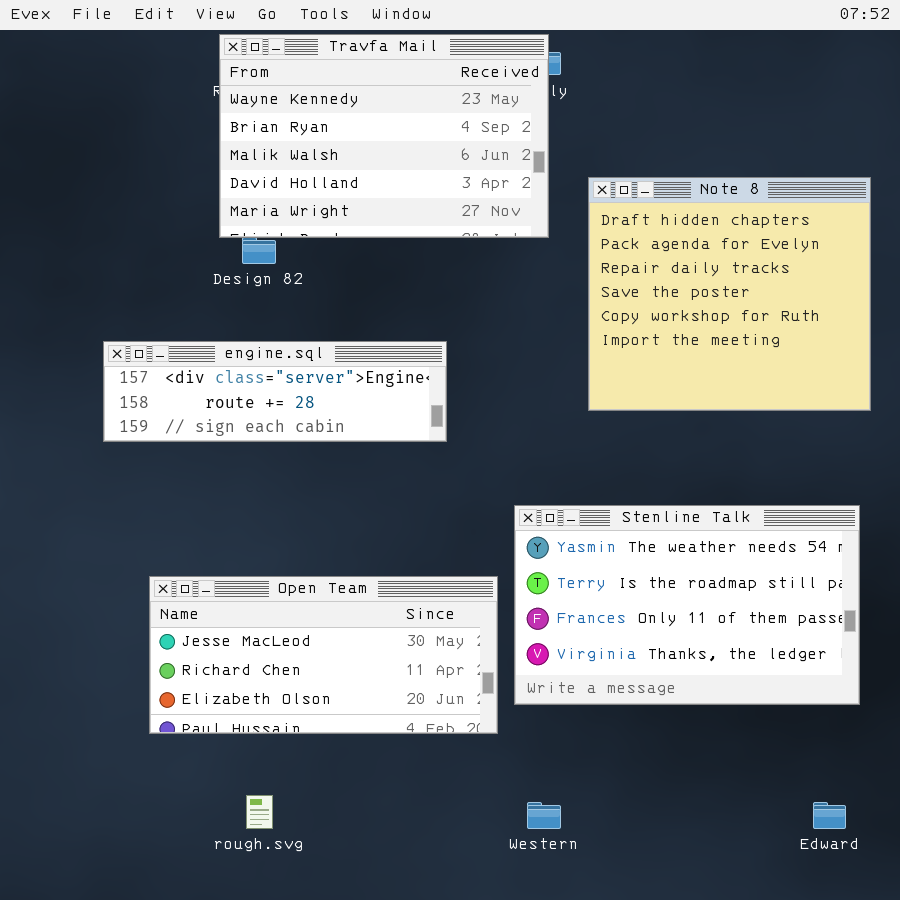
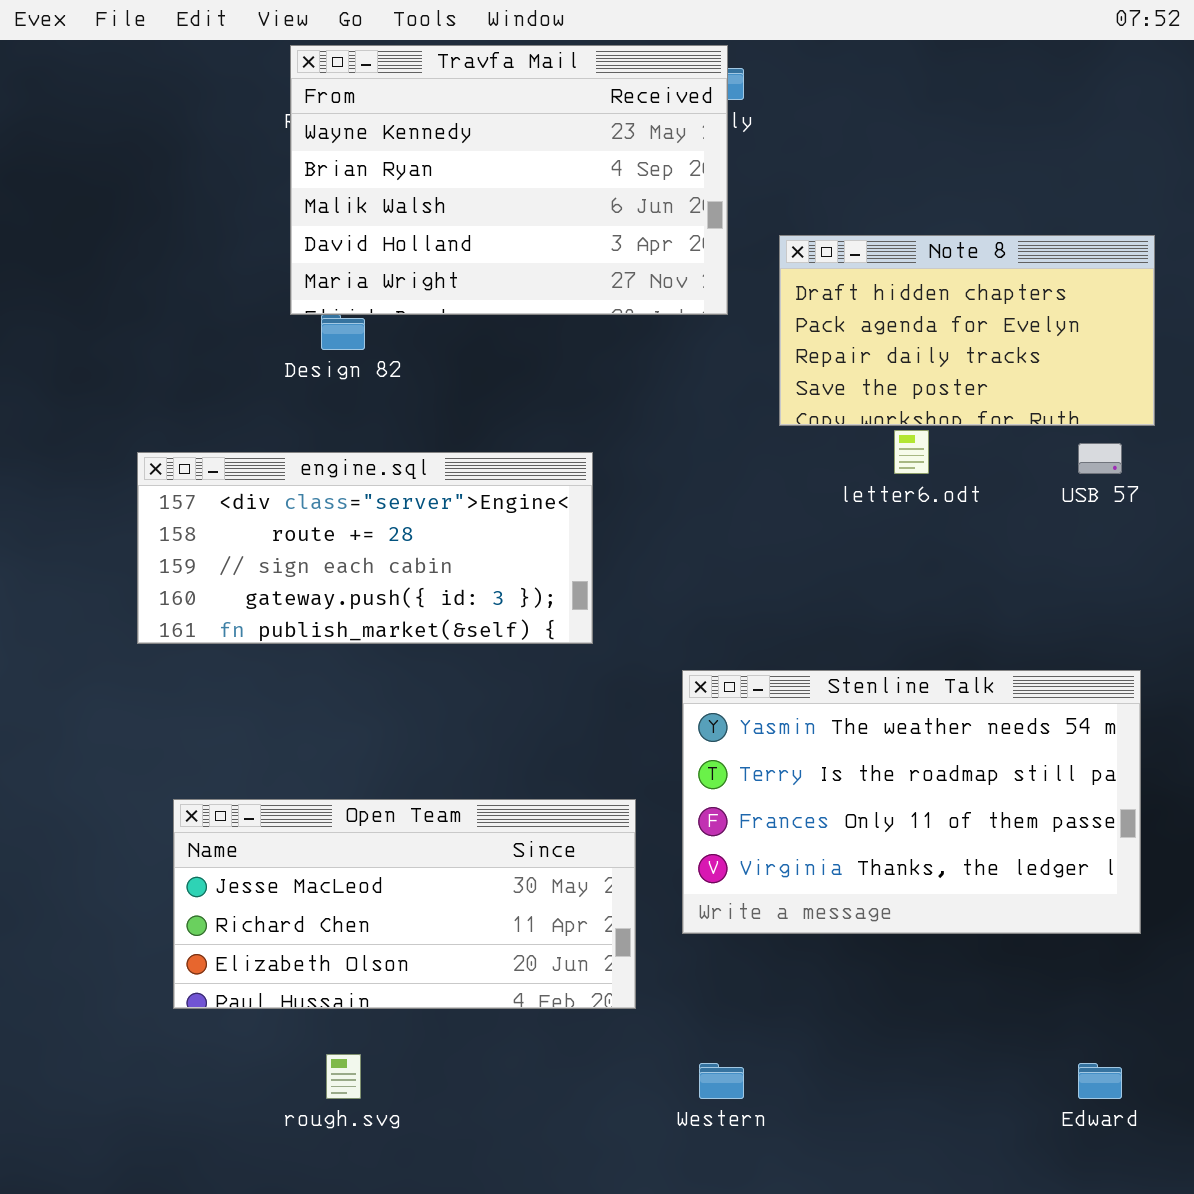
Note 8: [588,177,871,411] -> [779,235,1155,426], resized
engine.sql: [103,341,447,442] -> [137,452,593,644], resized
Open Team: [149,576,498,734] -> [173,799,636,1009], moved

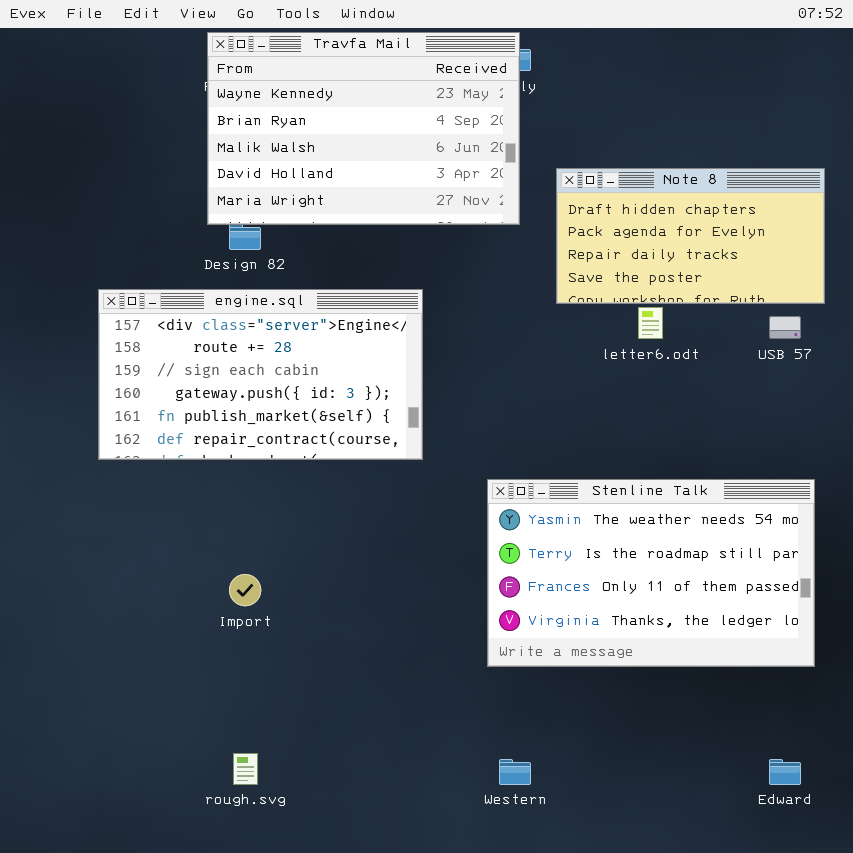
engine.sql: [137,452,593,644] -> [98,289,423,460], resized
Open Team: [173,799,636,1009] -> none, closed

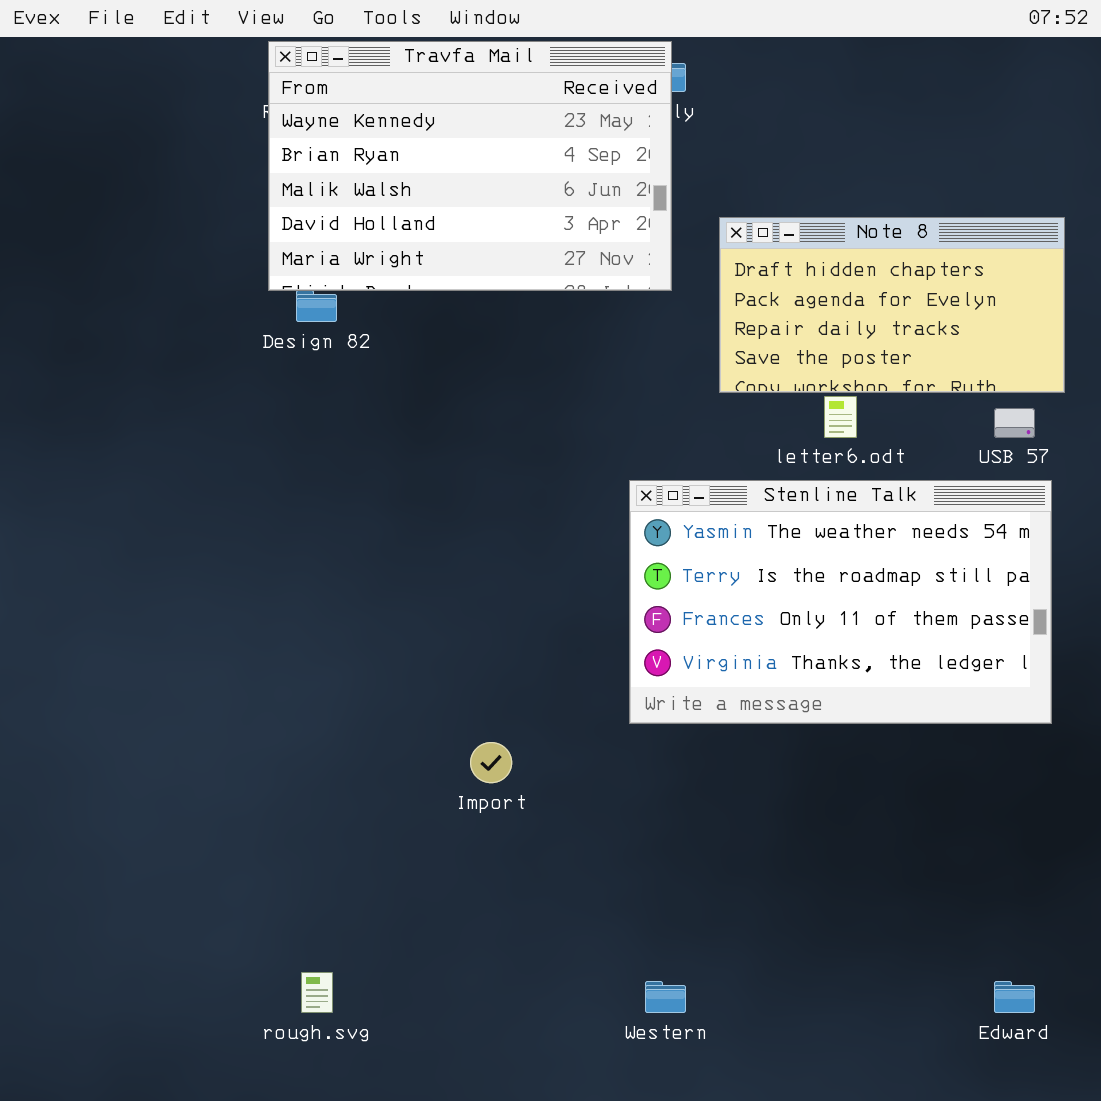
engine.sql: [98,289,423,460] -> none, closed
Stenline Talk: [487,479,815,667] -> [629,480,1052,724], moved
Import: [229,574,261,606] -> [470,742,512,783], moved

